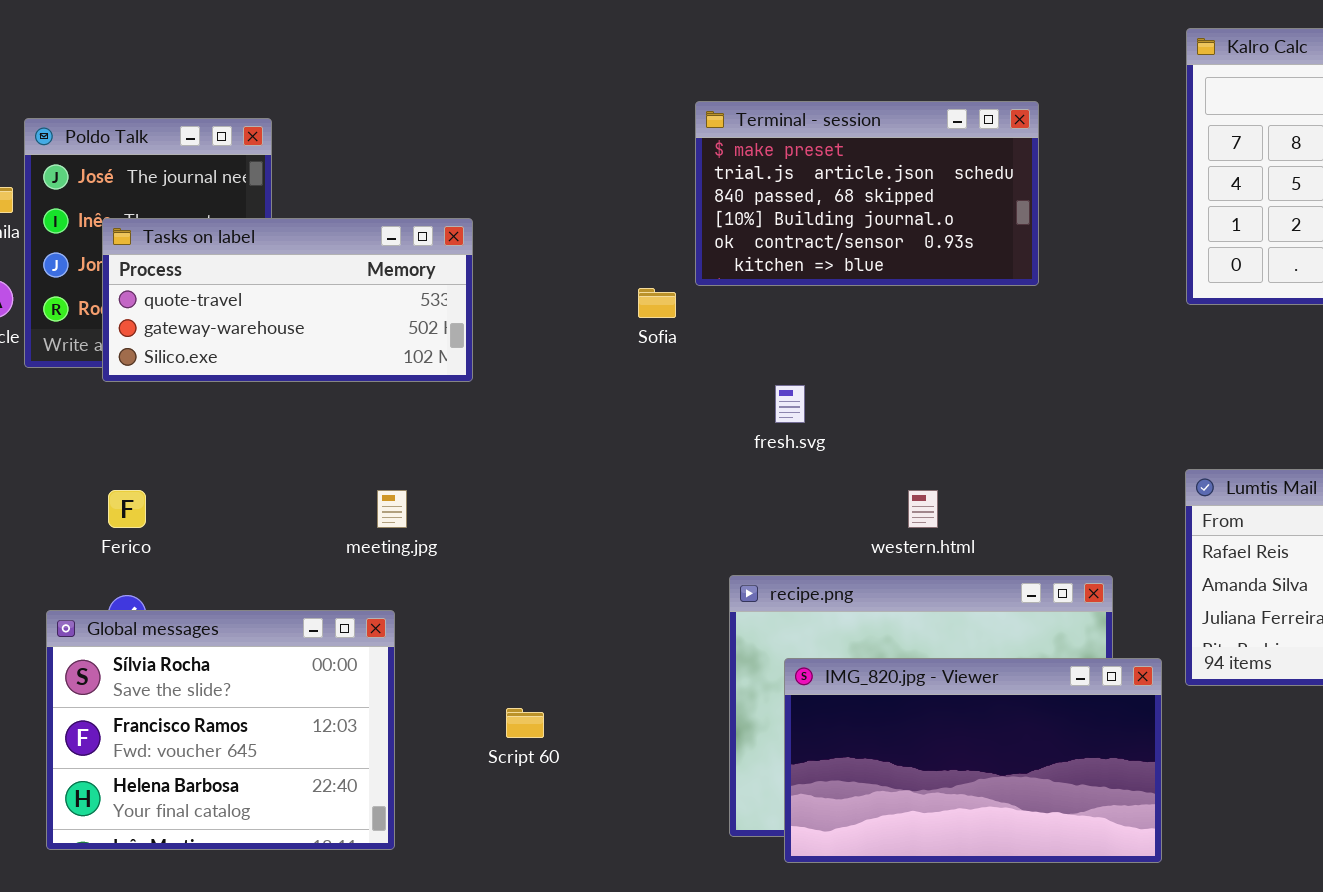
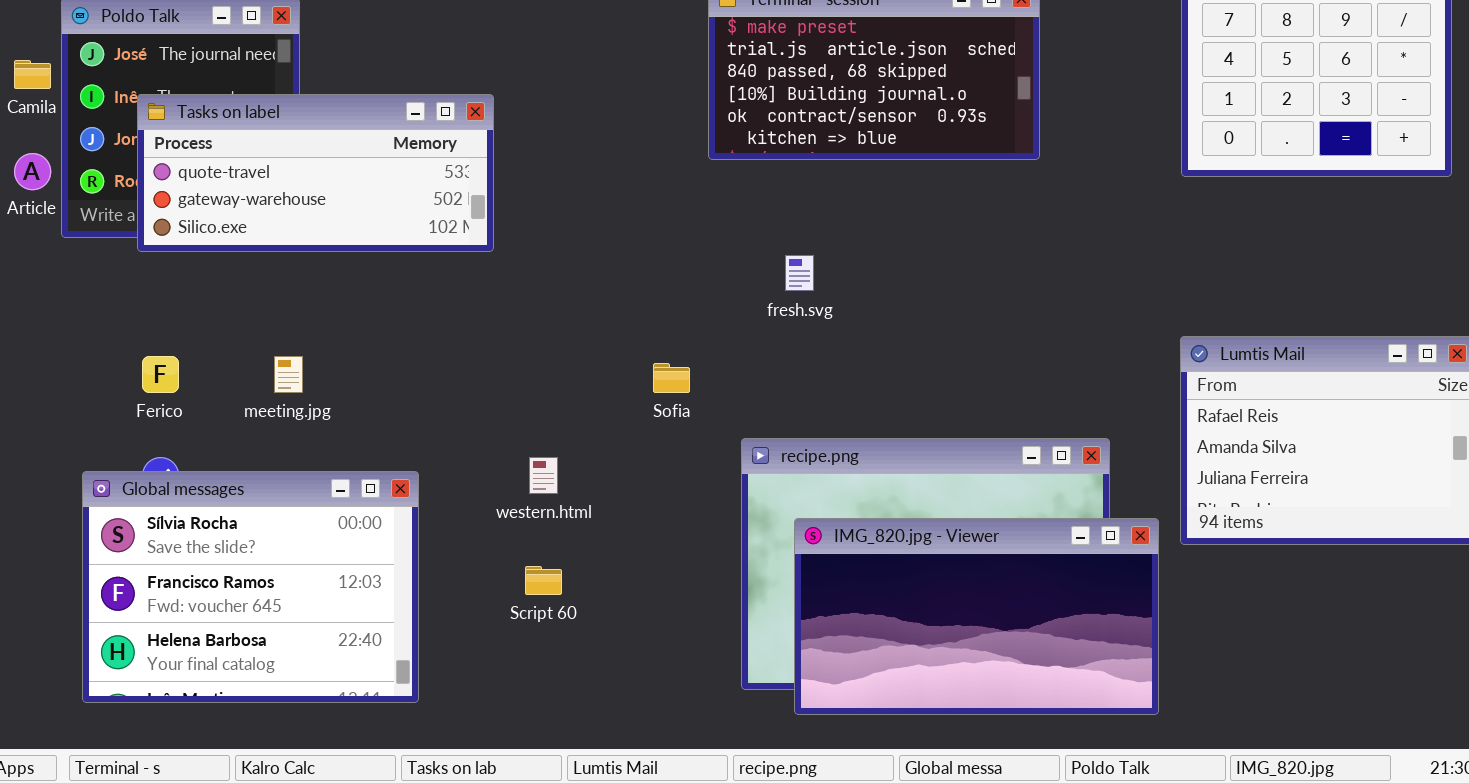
Sofia: [638,288,676,318] -> [653,363,690,393], moved
meeting.jpg: [377,490,407,528] -> [274,356,303,393], moved
western.html: [908,490,938,528] -> [529,457,558,494], moved

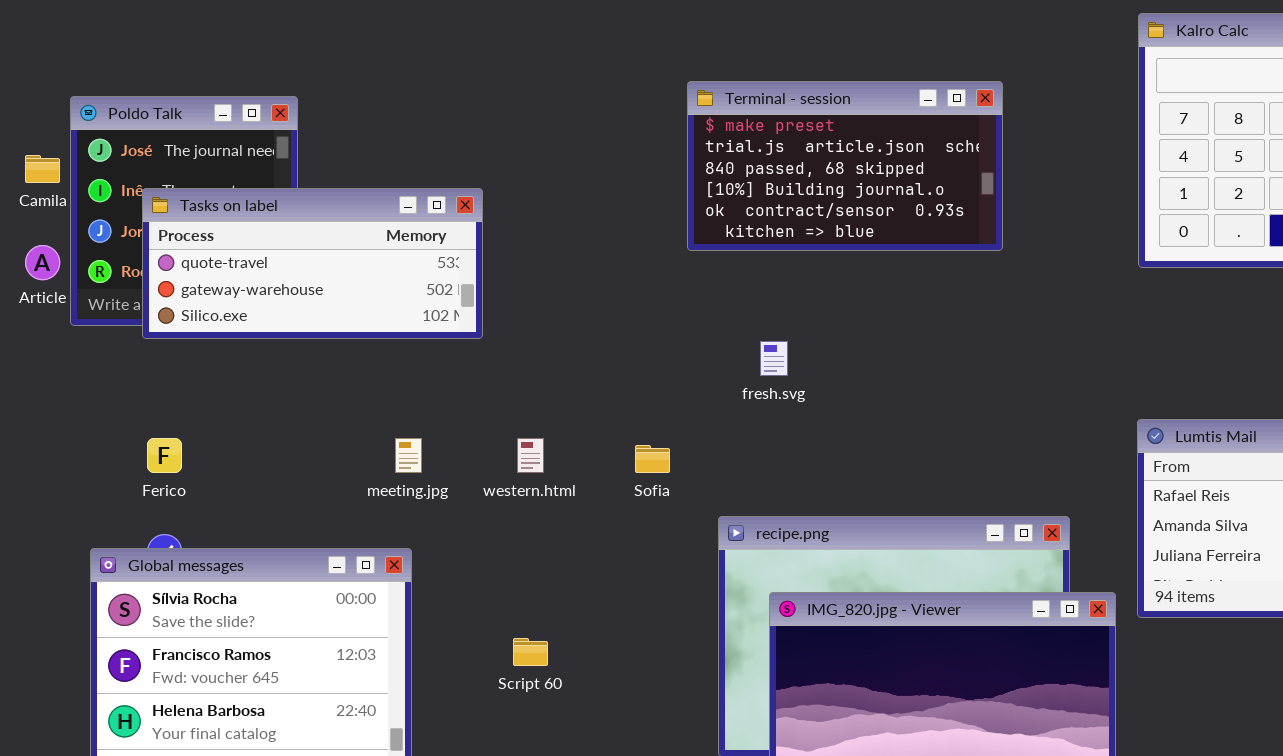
meeting.jpg: [274,356,303,393] -> [395,438,422,473], moved
western.html: [529,457,558,494] -> [517,438,544,473], moved

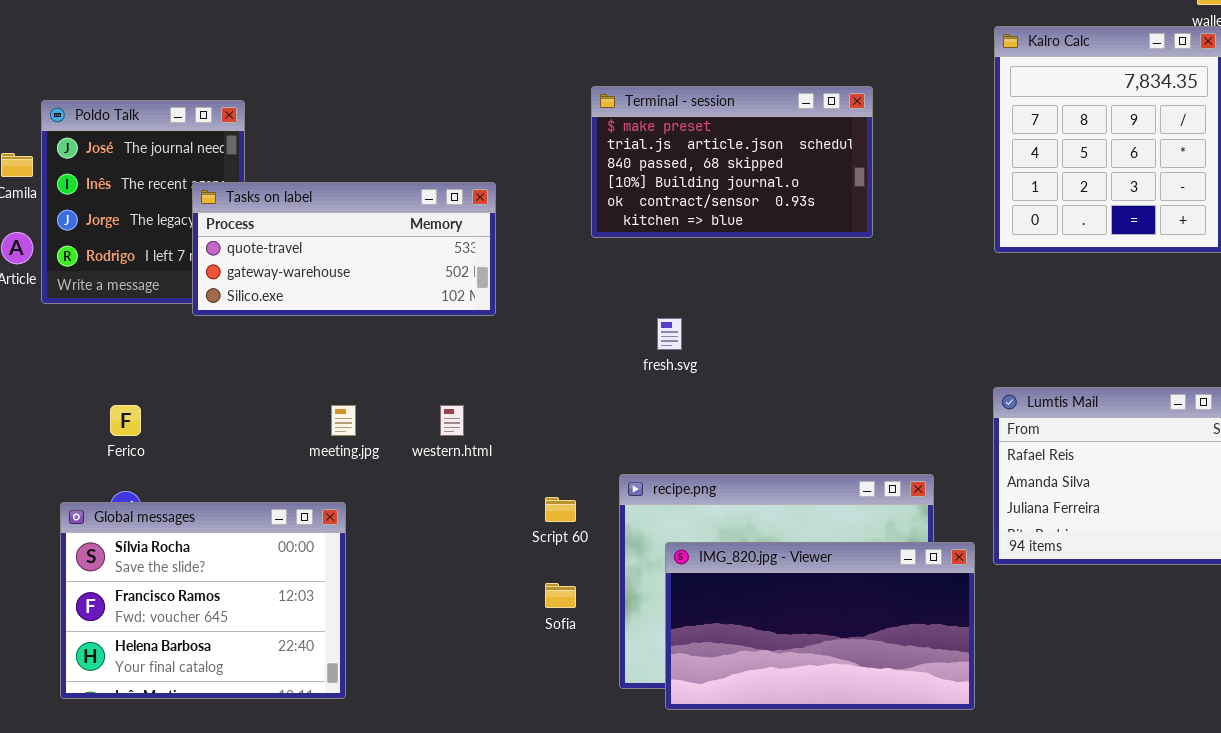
Tasks on label: [142,188,483,339] -> [192,182,496,316], moved
Sofia: [635,445,670,473] -> [545,583,576,608], moved
Script 60: [513,638,548,666] -> [545,497,576,522], moved

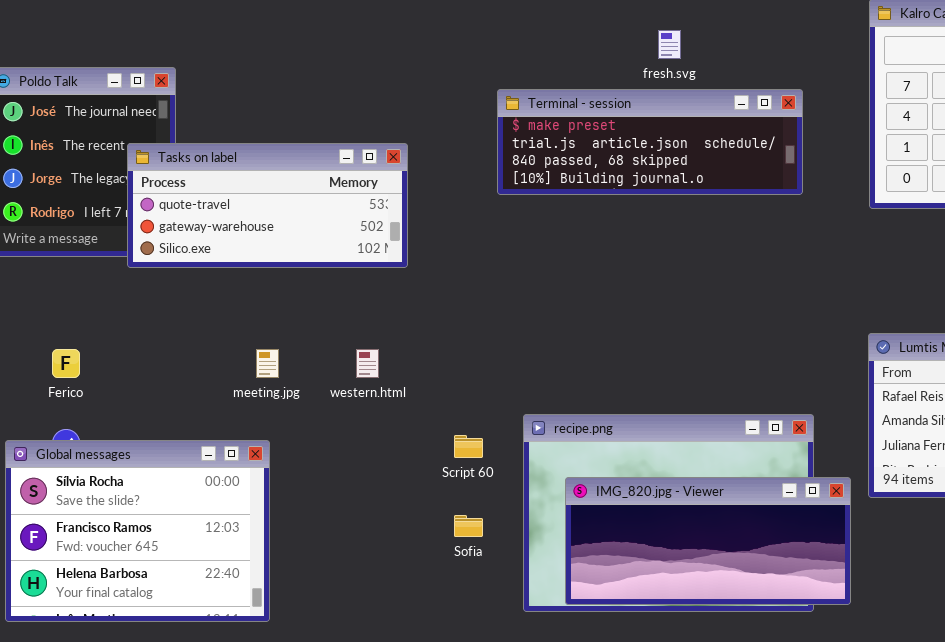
Terminal - session: [591,86,873,238] -> [497,89,803,195], resized
fresh.svg: [657,318,682,350] -> [658,30,681,59], moved
IMG_820.jpg - Viewer: [665,542,975,710] -> [565,477,851,605], resized

